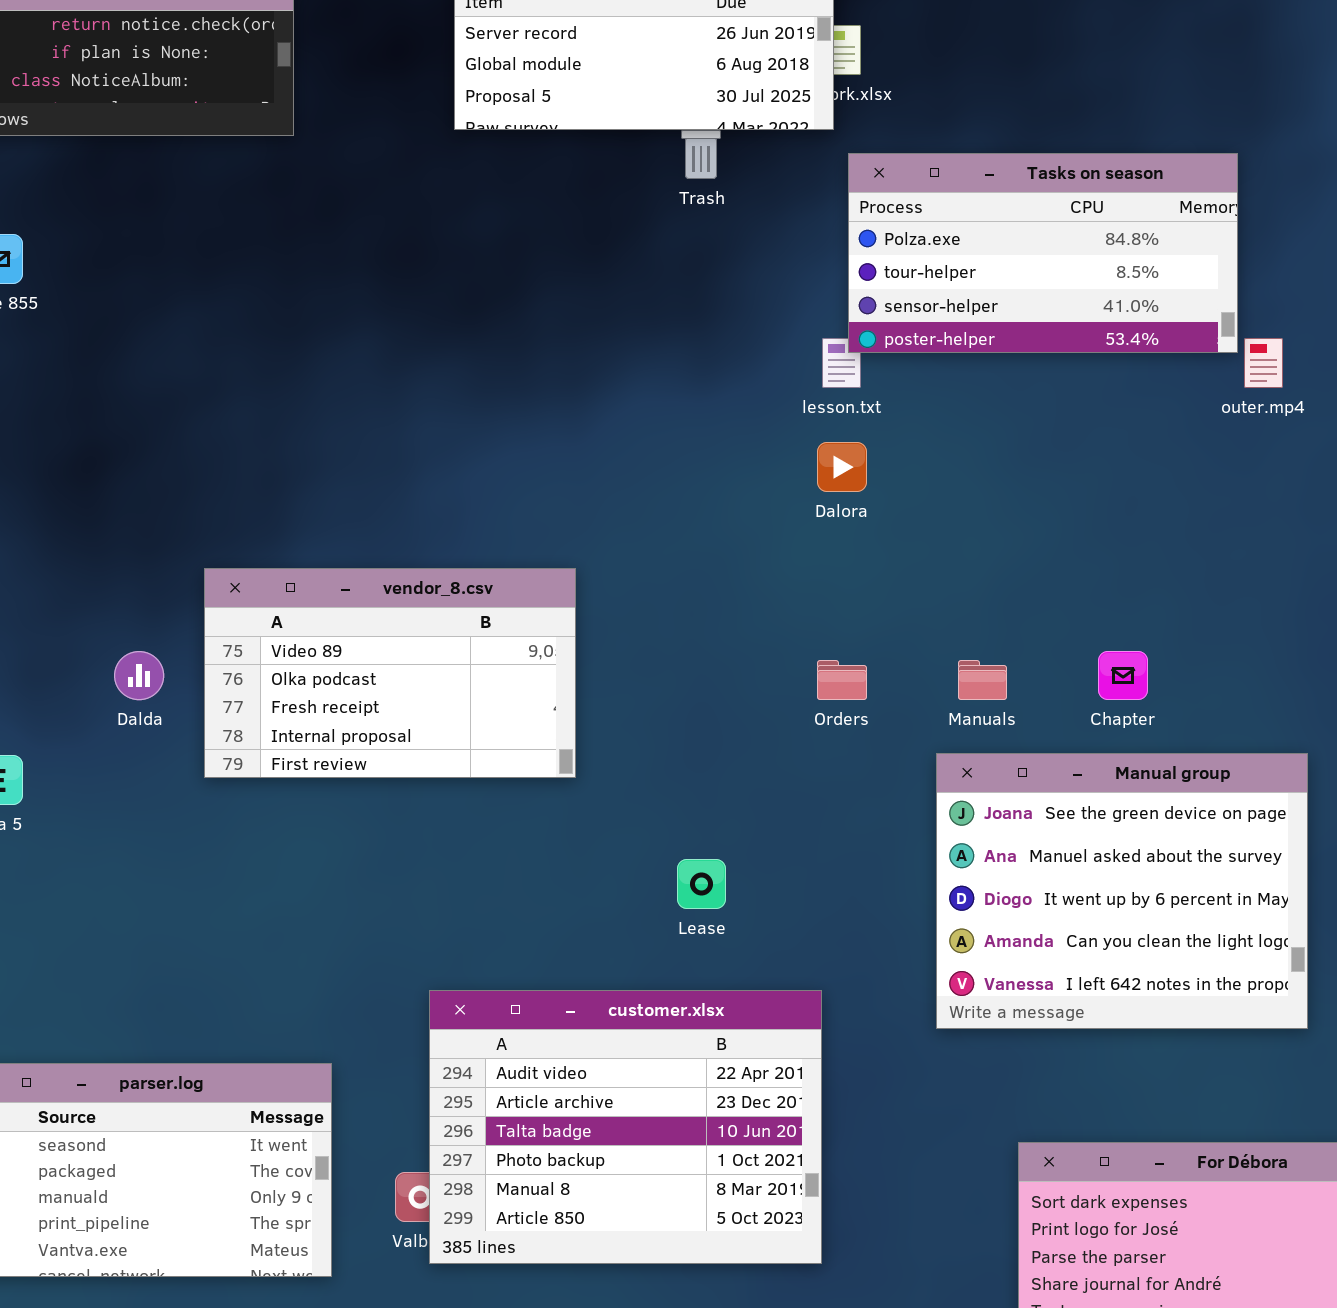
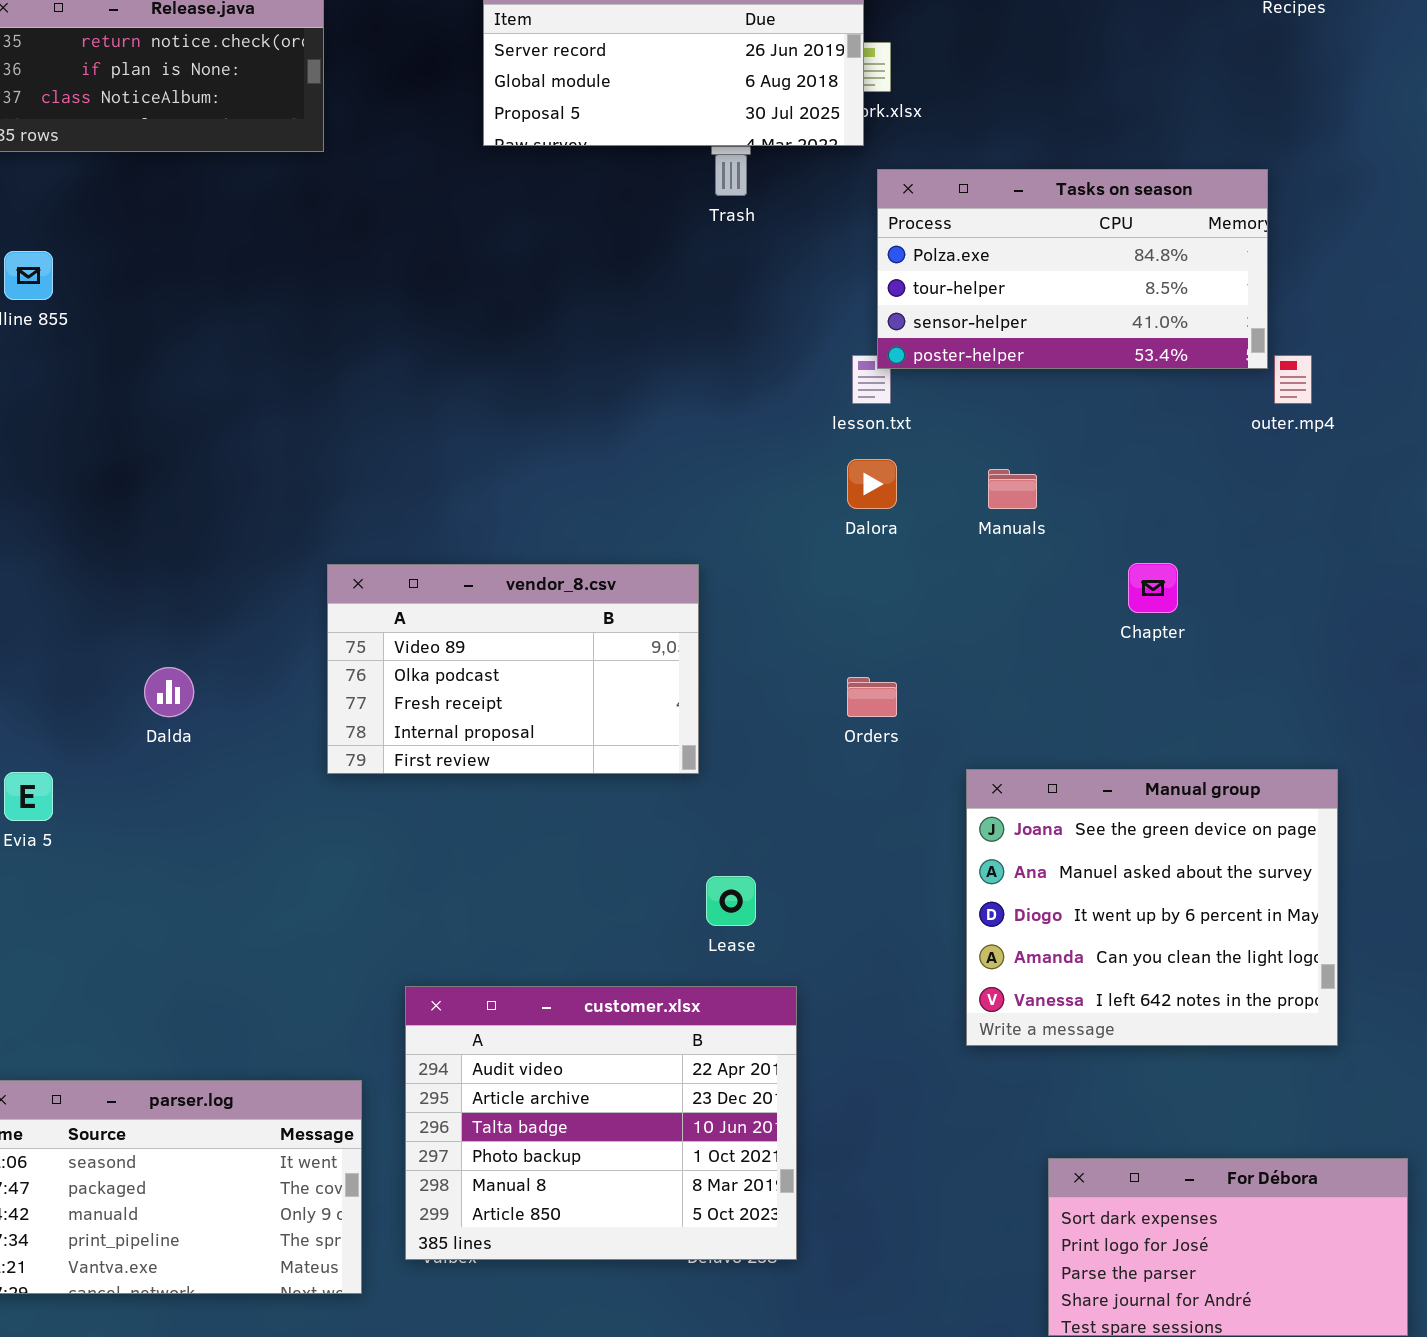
vendor_8.csv: [204,568,576,778] -> [327,564,699,774], moved
Chapter: [1098,651,1148,700] -> [1128,563,1178,613], moved
Manuals: [958,660,1007,700] -> [988,469,1037,509], moved
customer.xlsx: [429,990,822,1264] -> [405,986,797,1260], moved

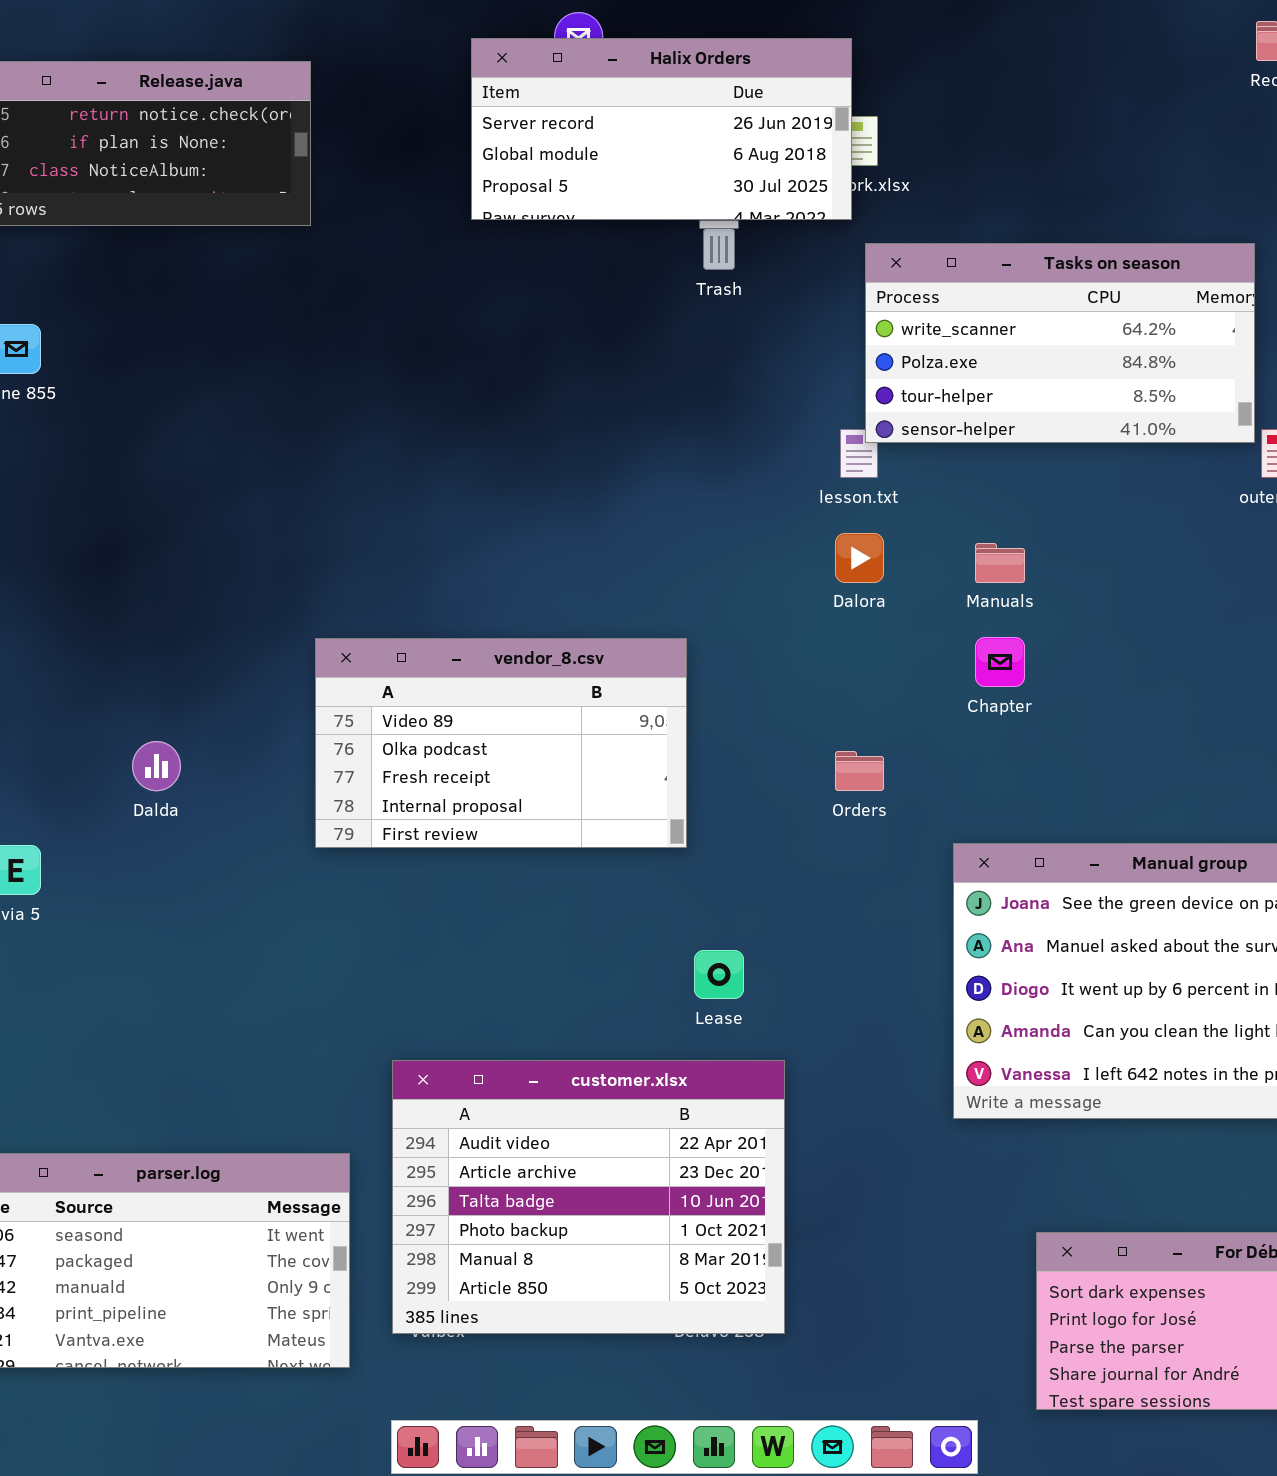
Tasks on season: [877,169,1268,369] -> [865,243,1255,443], scrolled up 1 row
Chapter: [1128,563,1178,613] -> [975,637,1025,687], moved

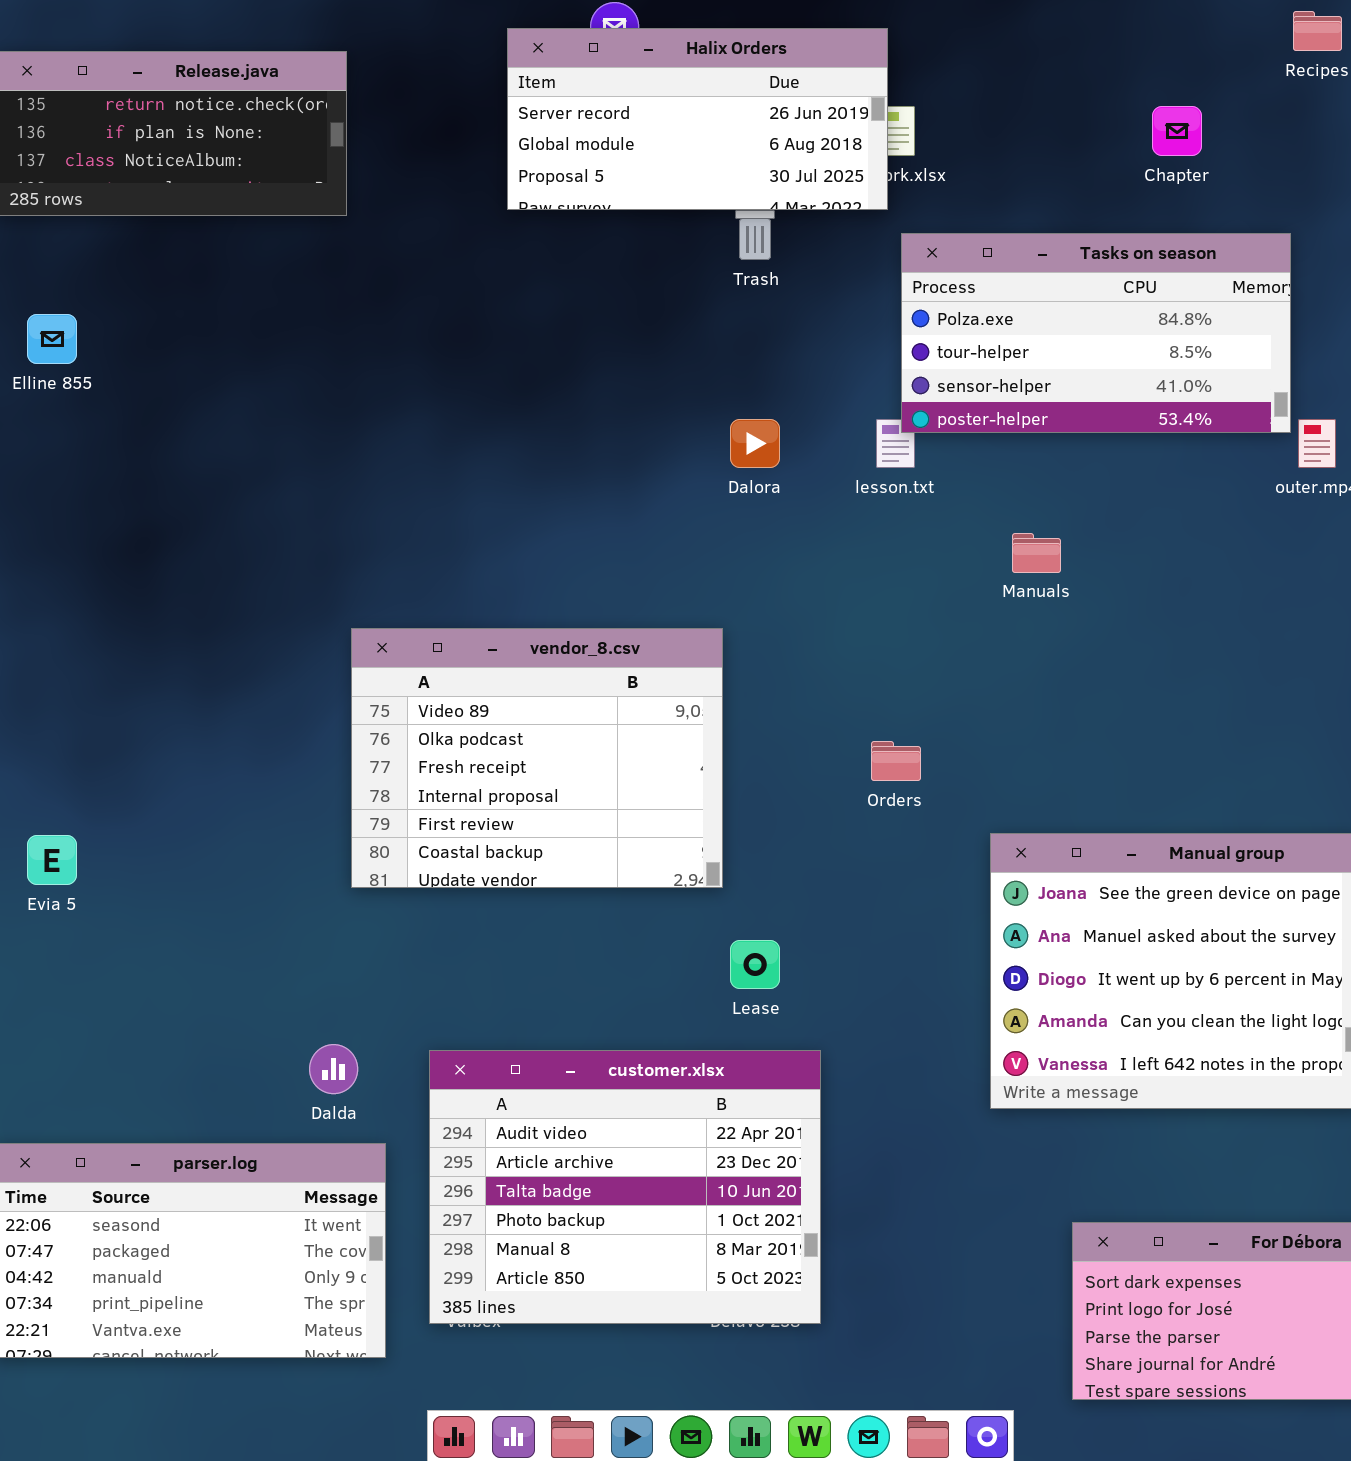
Tasks on season: [865,243,1255,443] -> [901,233,1291,433], scrolled down 1 row
Dalora: [835,533,884,583] -> [730,419,780,468], moved
Chapter: [975,637,1025,687] -> [1152,106,1202,156], moved
vendor_8.csv: [315,638,687,848] -> [351,628,723,888], resized
Dalda: [132,741,181,791] -> [309,1044,358,1094], moved

